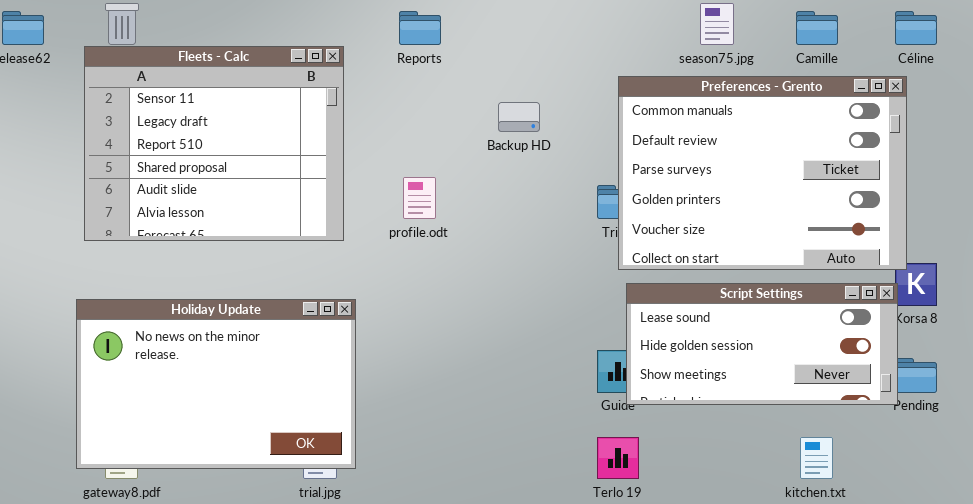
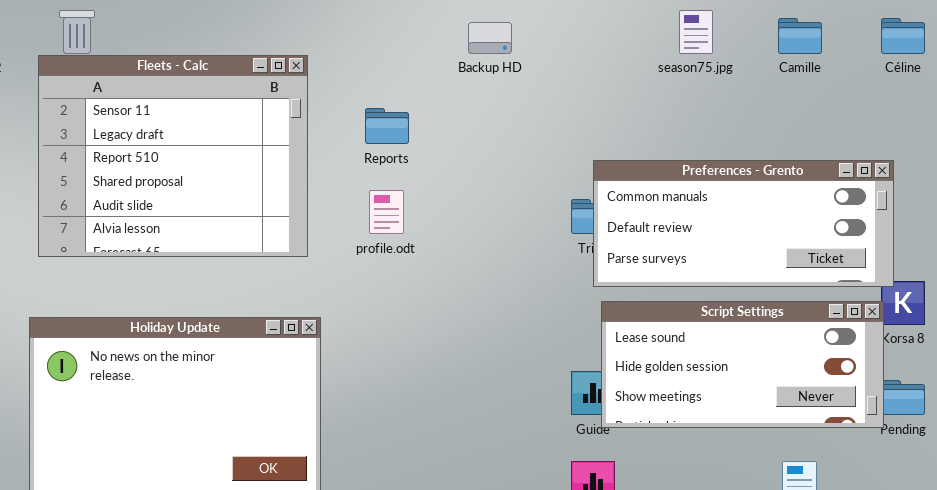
Reports: [399,11,441,45] -> [365,108,409,144], moved
Preferences - Grento: [618,76,907,270] -> [593,160,894,287], resized
Backup HD: [498,102,540,132] -> [468,22,512,54], moved

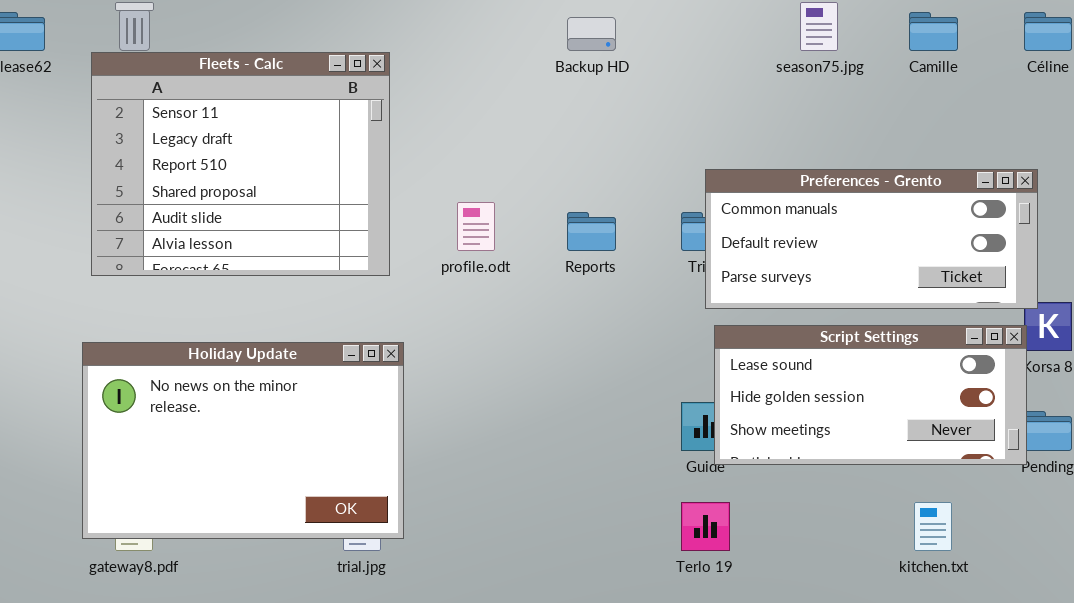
Reports: [365,108,409,144] -> [567,212,616,251], moved

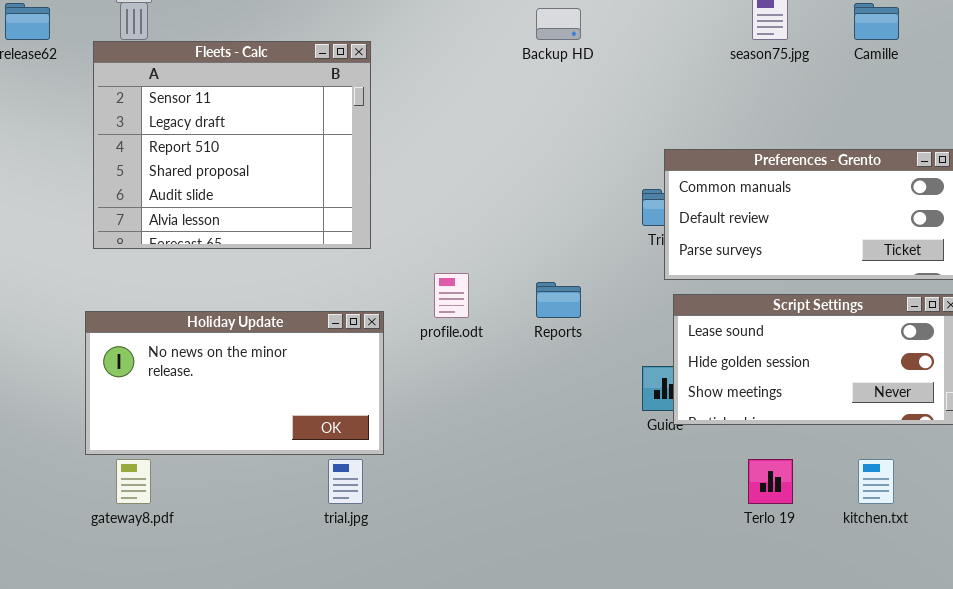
profile.odt: [457,202,495,251] -> [434,273,469,318], moved
Reports: [567,212,616,251] -> [536,282,581,318], moved
Holiday Update: [82,342,404,539] -> [85,311,384,455], resized
Terlo 19: [681,502,730,551] -> [748,459,793,504], moved

